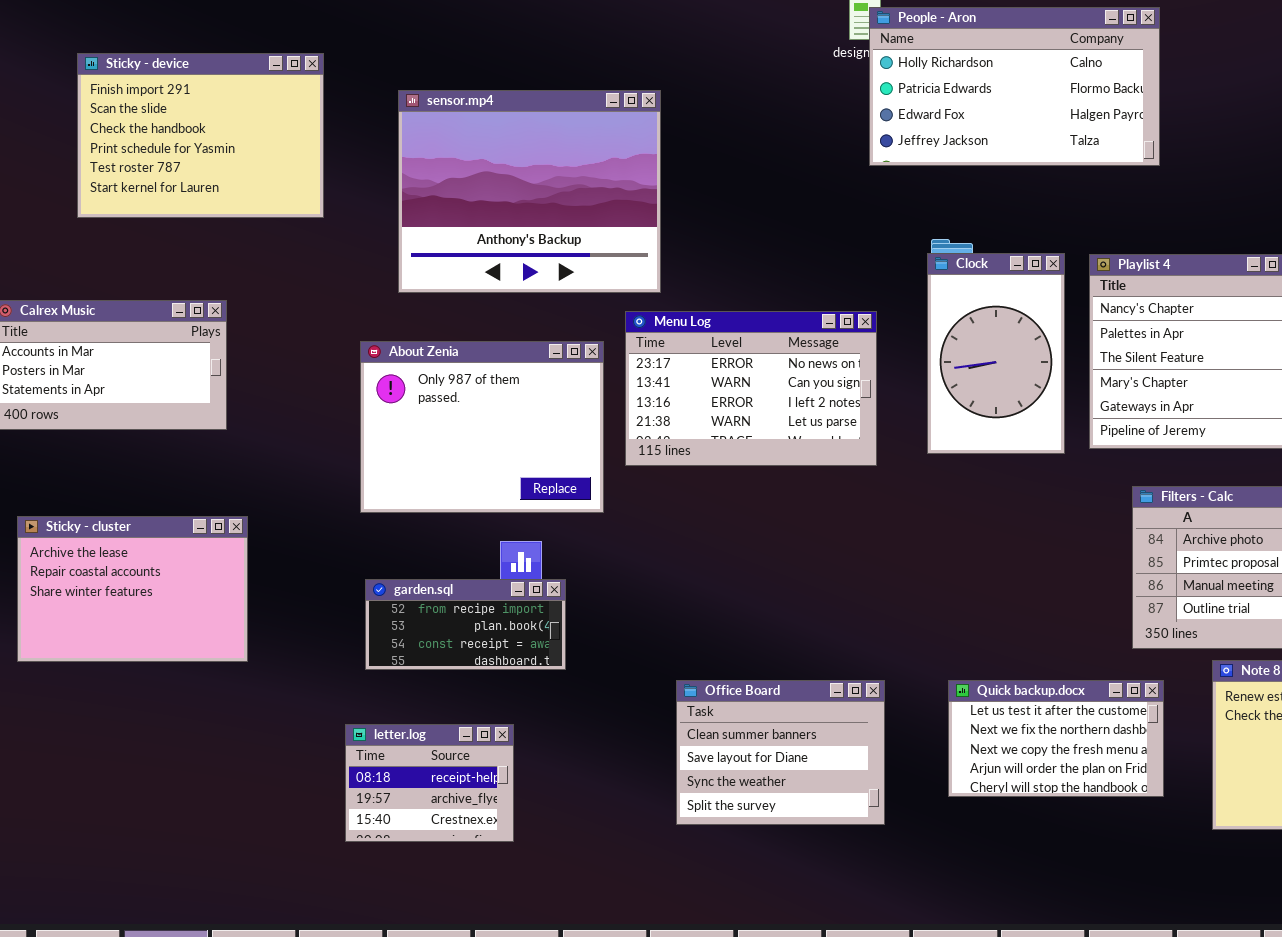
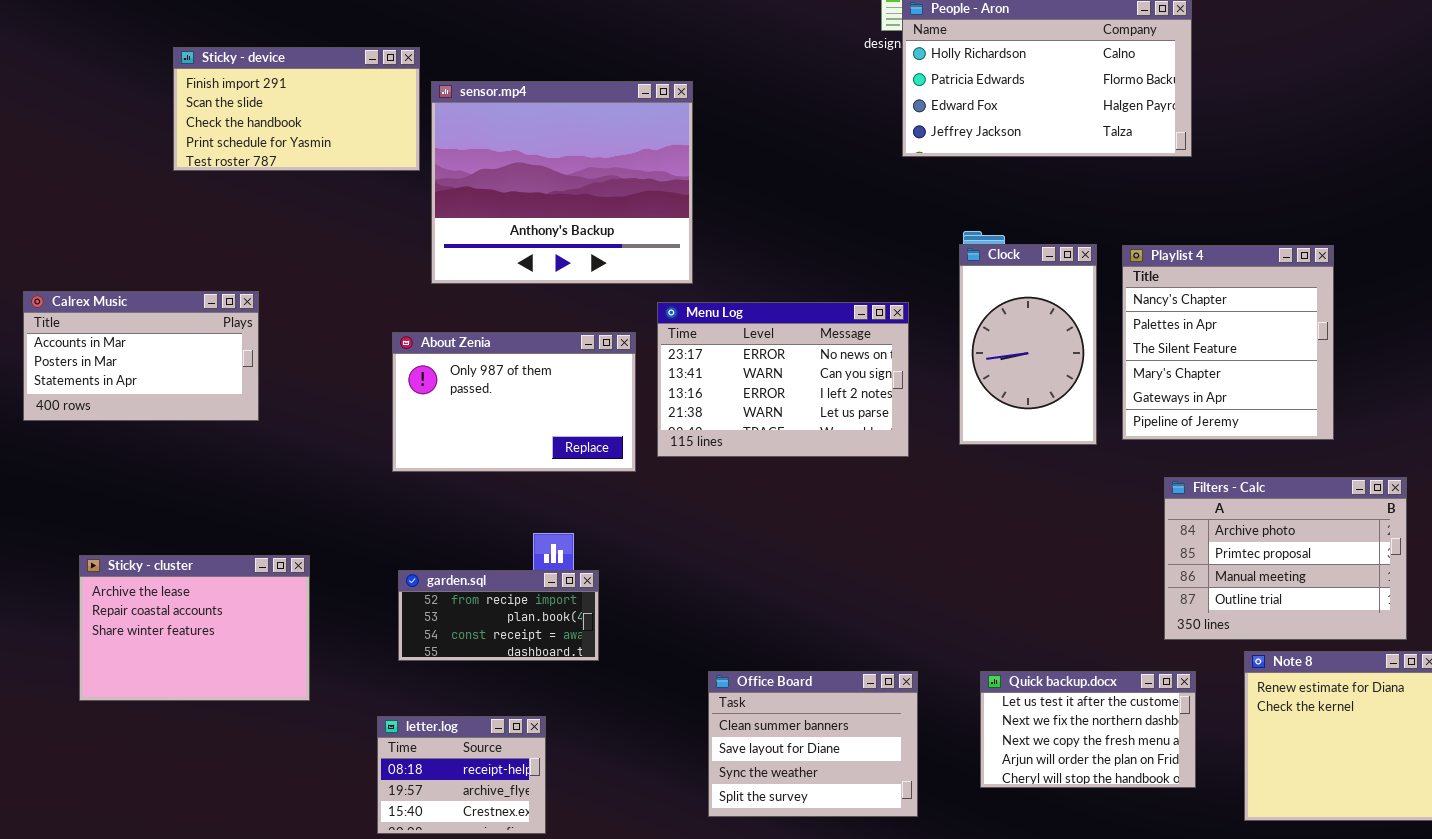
Sticky - device: [77,53,324,218] -> [173,47,420,171], moved, resized
About Zenia: [360,341,604,513] -> [392,332,636,472], resized
Sticky - cluster: [17,516,248,662] -> [79,555,310,701], moved

